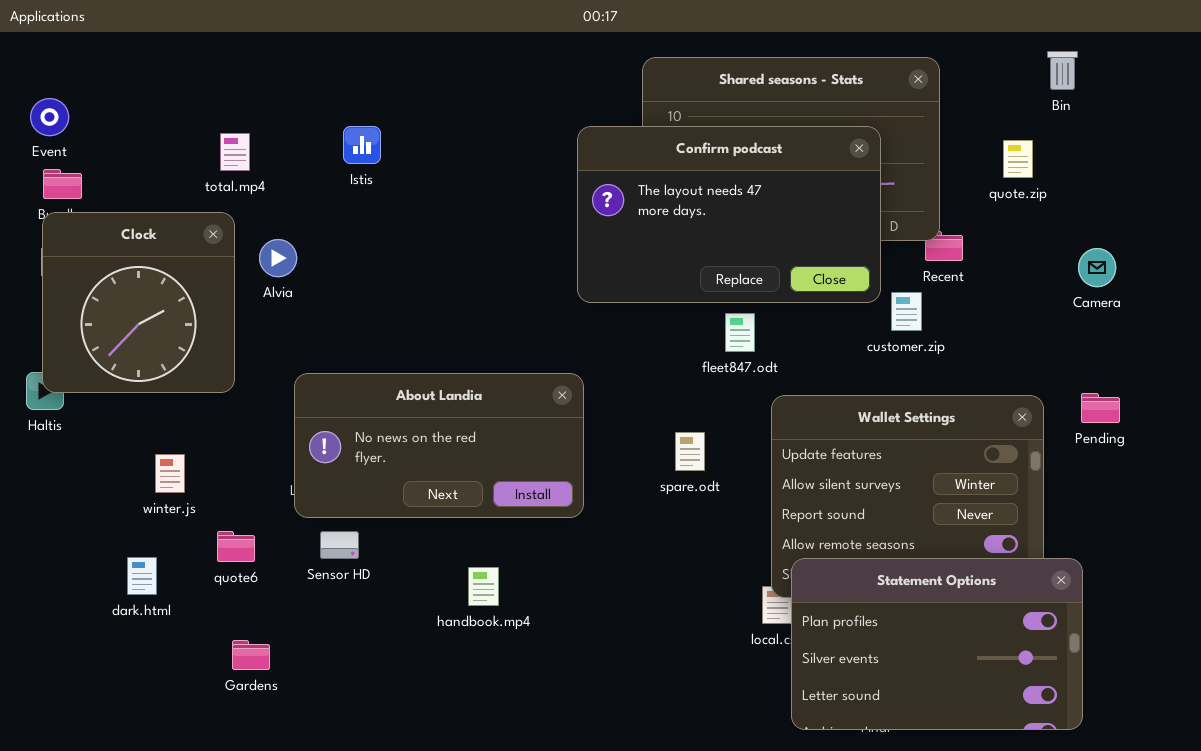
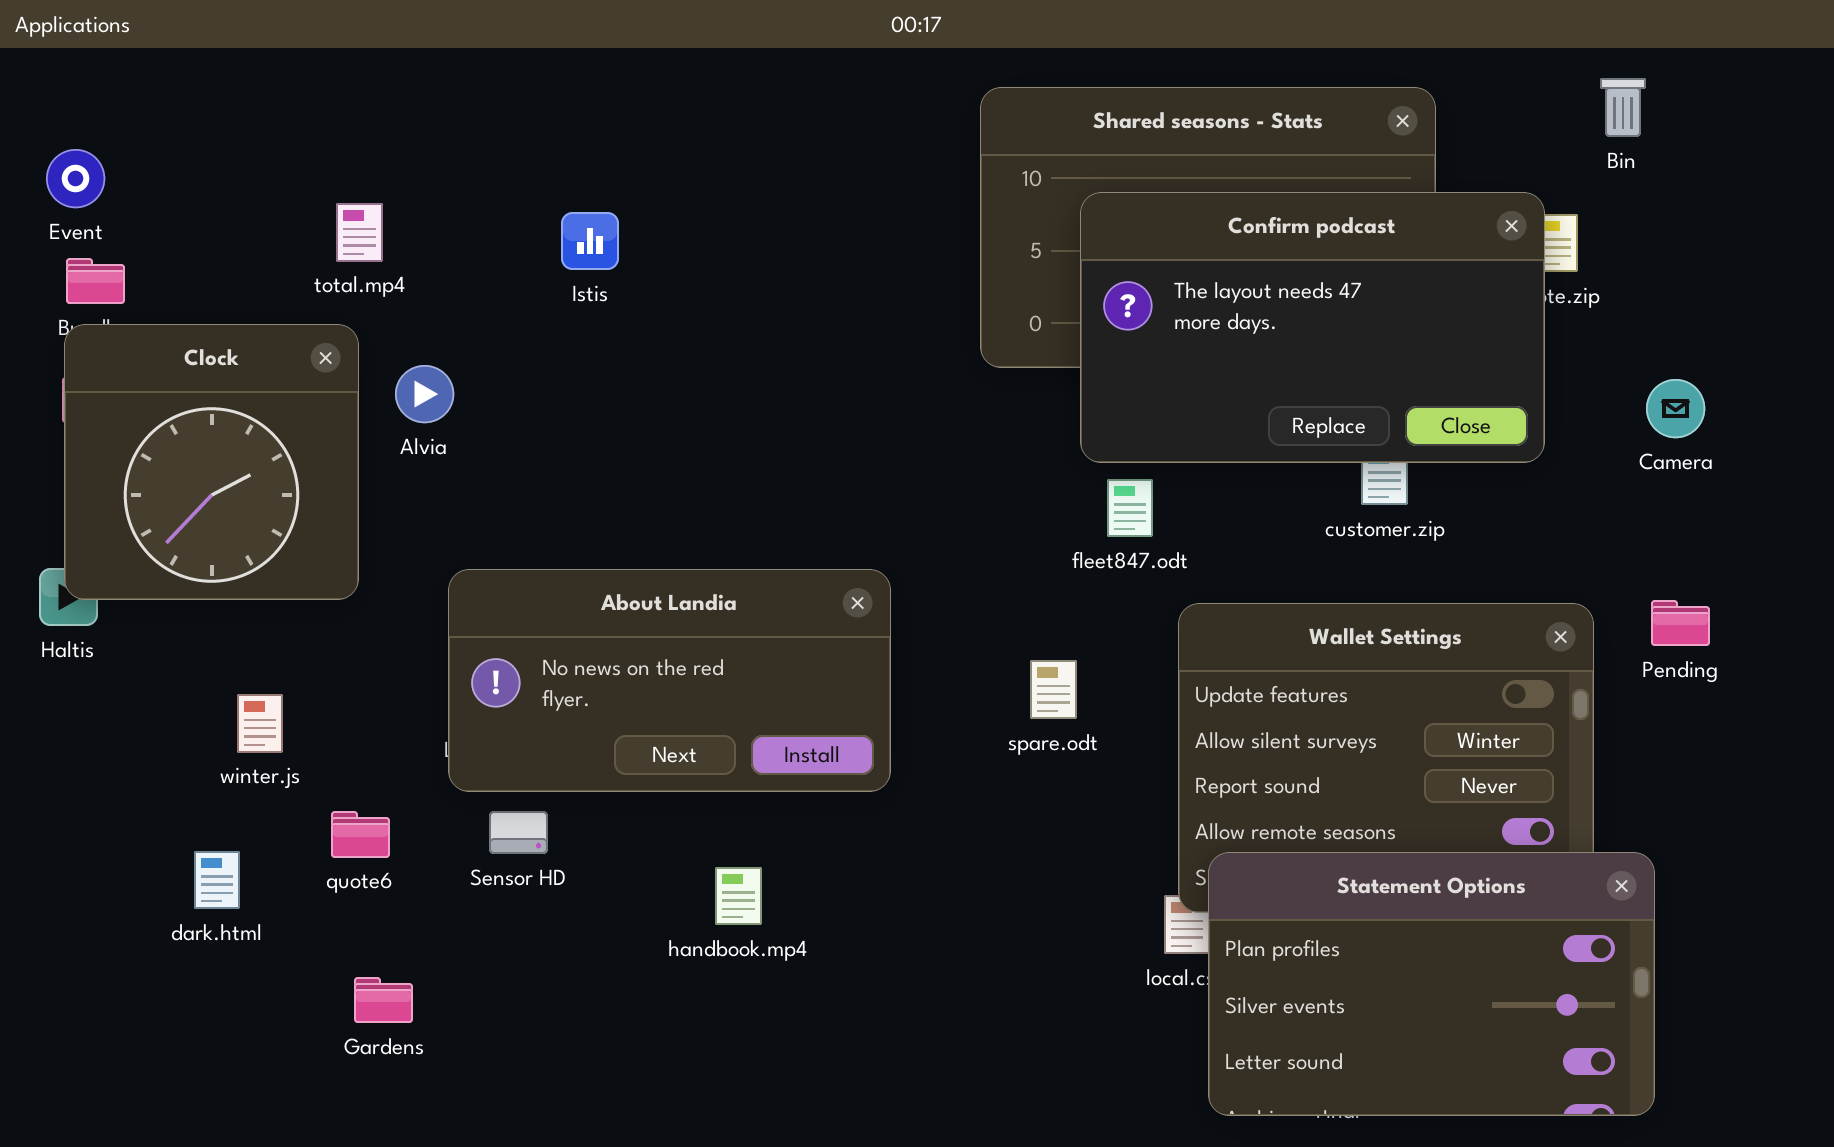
Istis: [343,126,381,164] -> [561,212,619,270], moved
Confirm podcast: [577,126,881,303] -> [1080,192,1545,463], moved

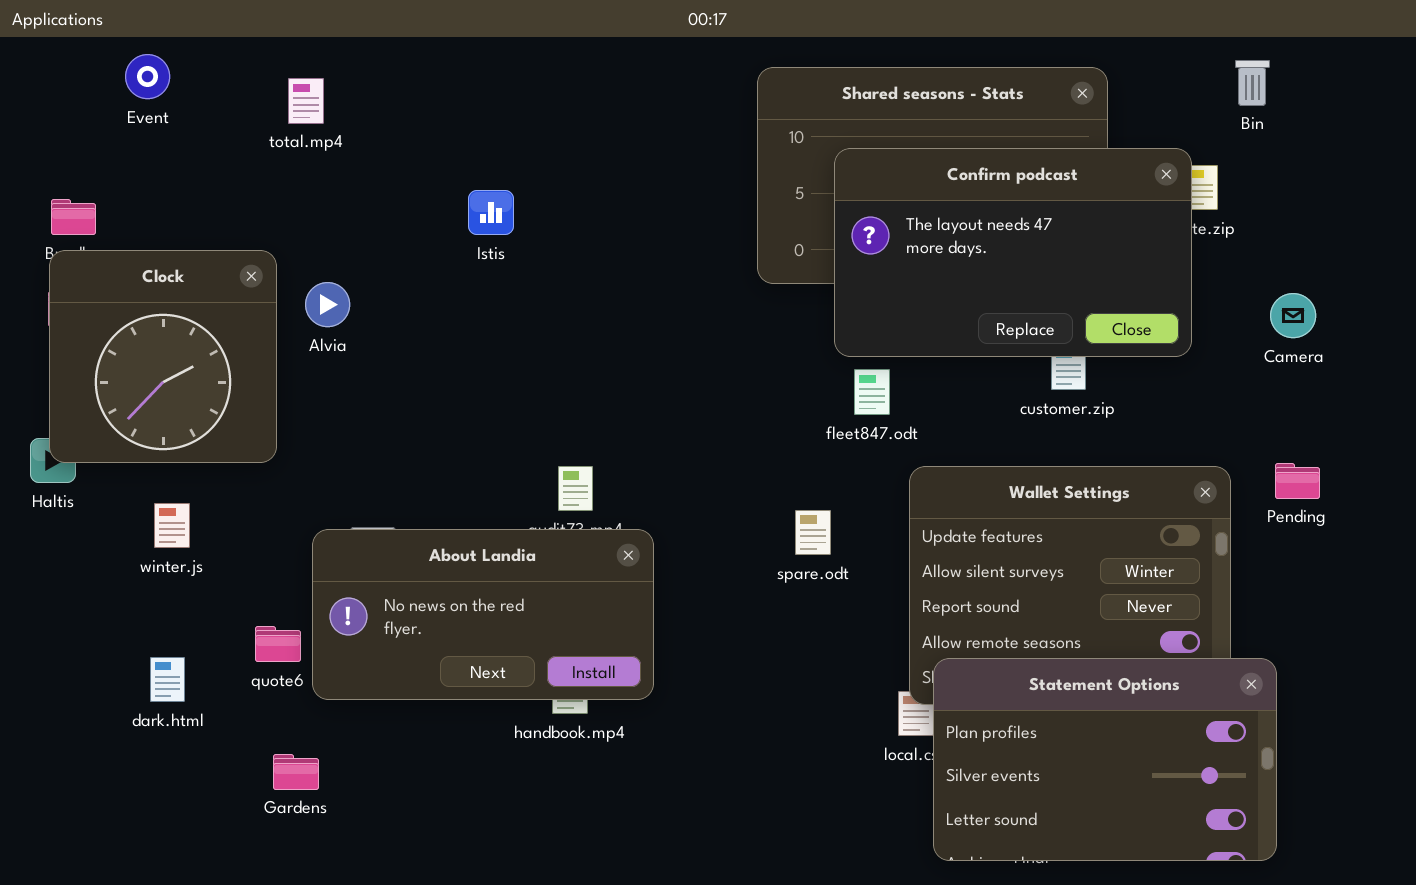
Event: [46,149,105,208] -> [125,54,170,99], moved
total.mp4: [336,203,383,262] -> [288,78,324,124], moved
Istis: [561,212,619,270] -> [468,190,514,235], moved
About Landia: [448,569,891,792] -> [312,529,654,700], moved
winter.js: [237,694,283,753] -> [154,503,190,548], moved

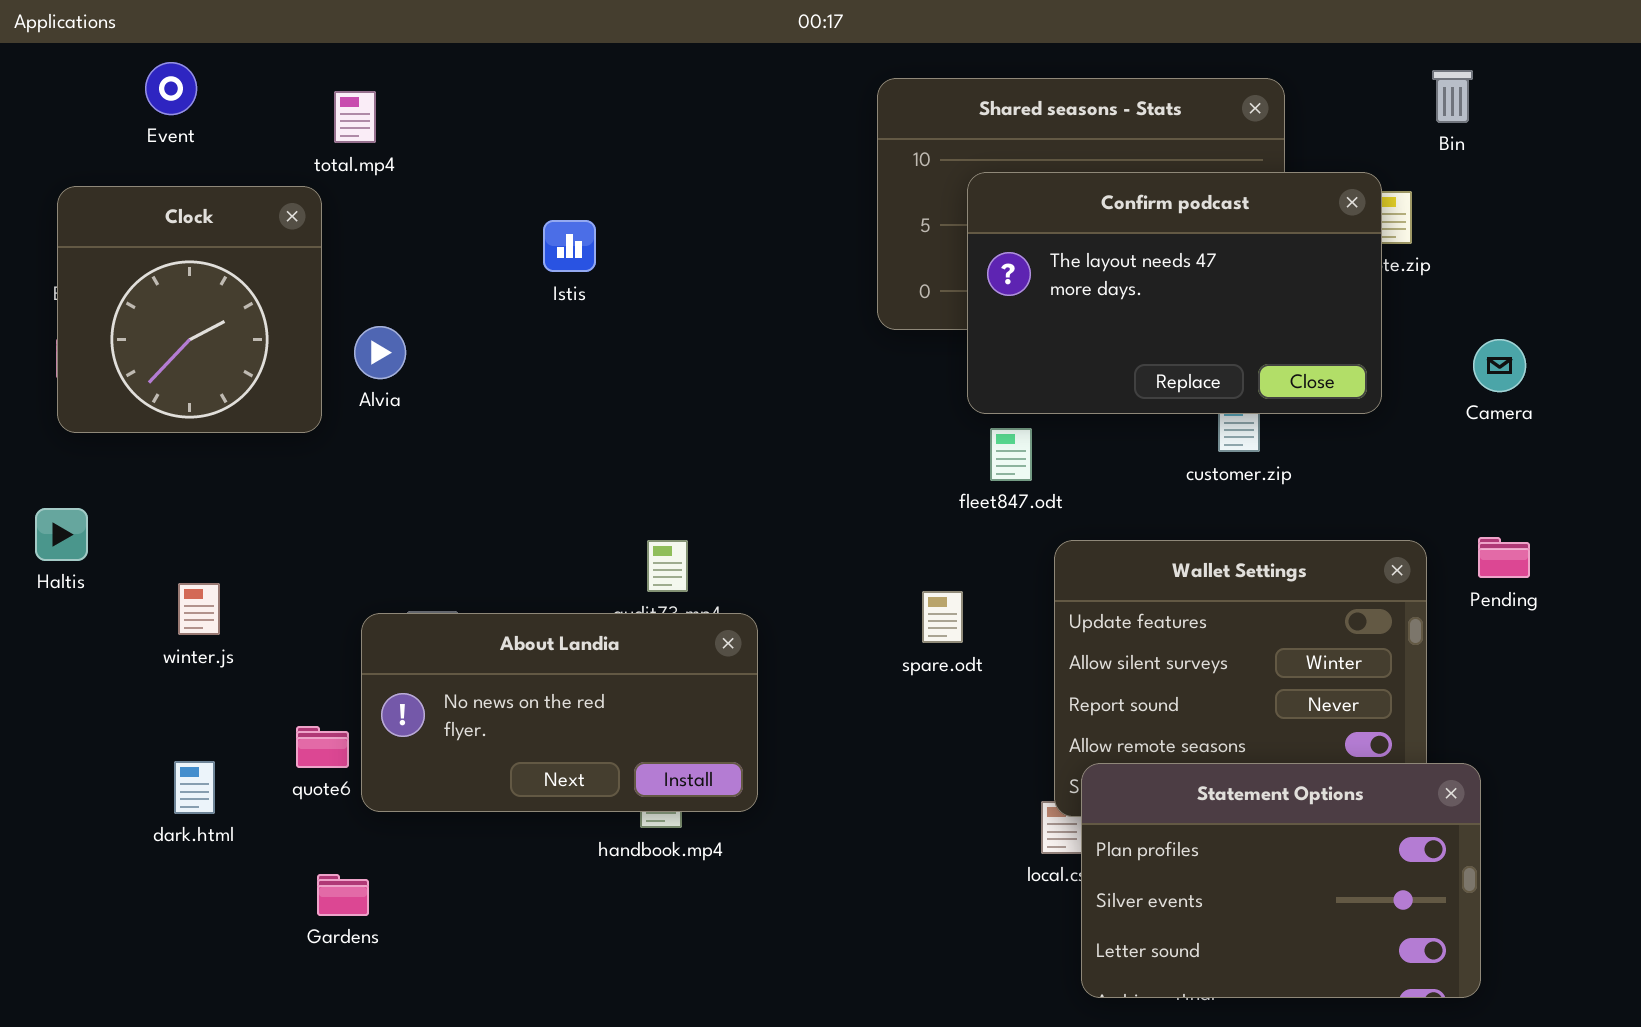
Clock: [49,250,277,463] -> [57,186,322,433], moved

